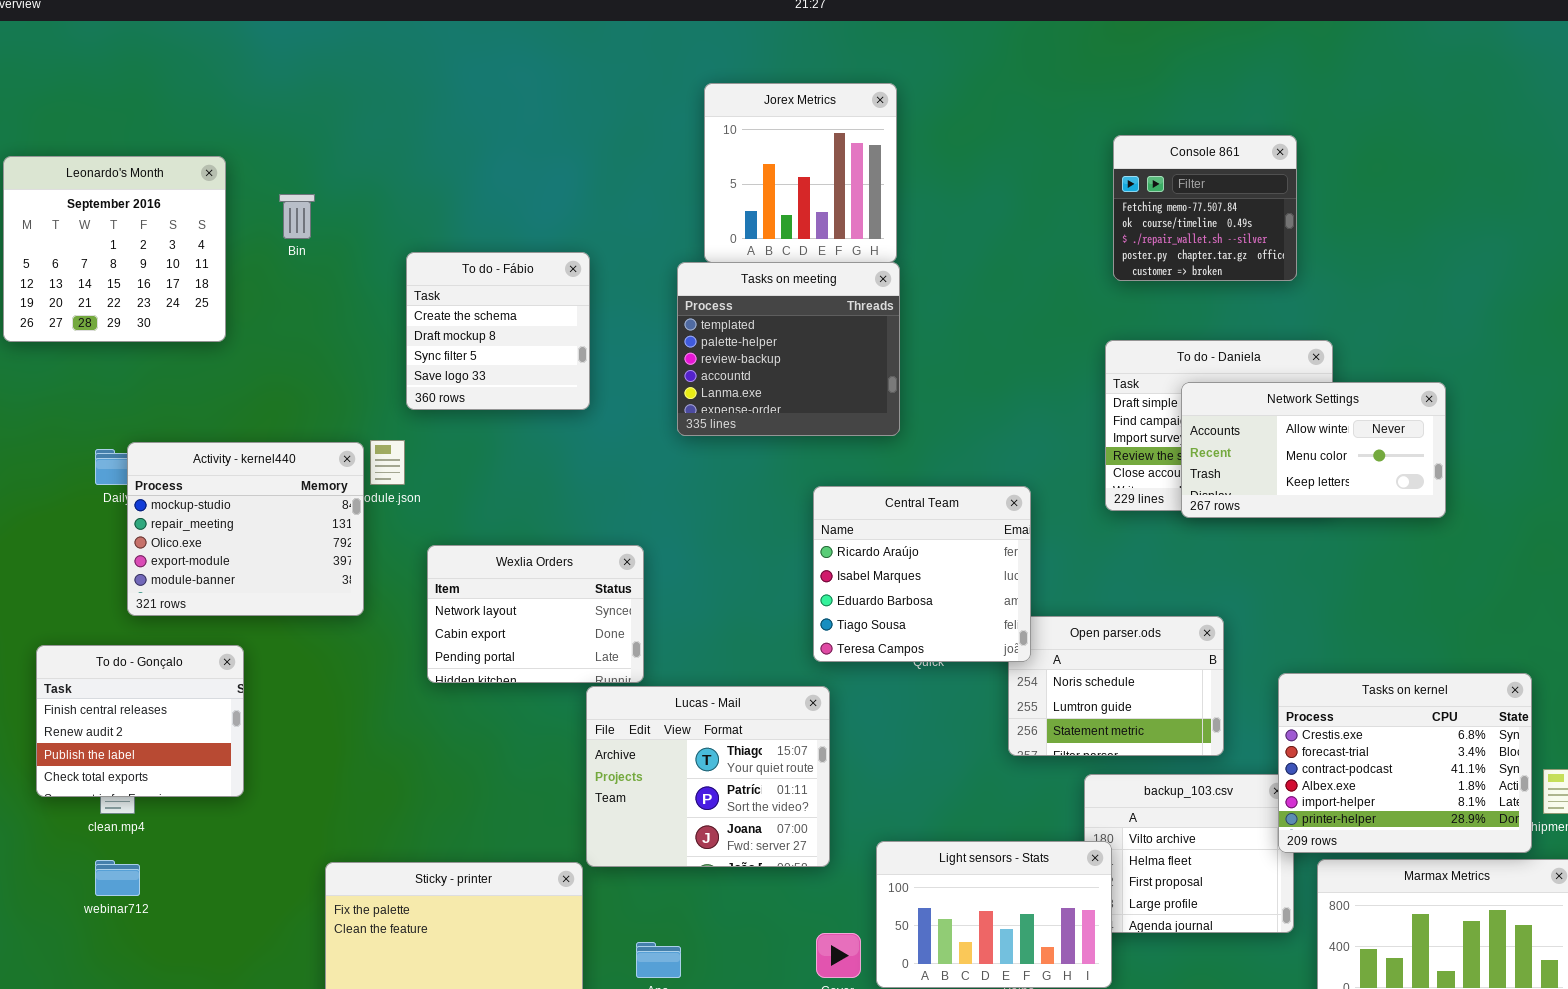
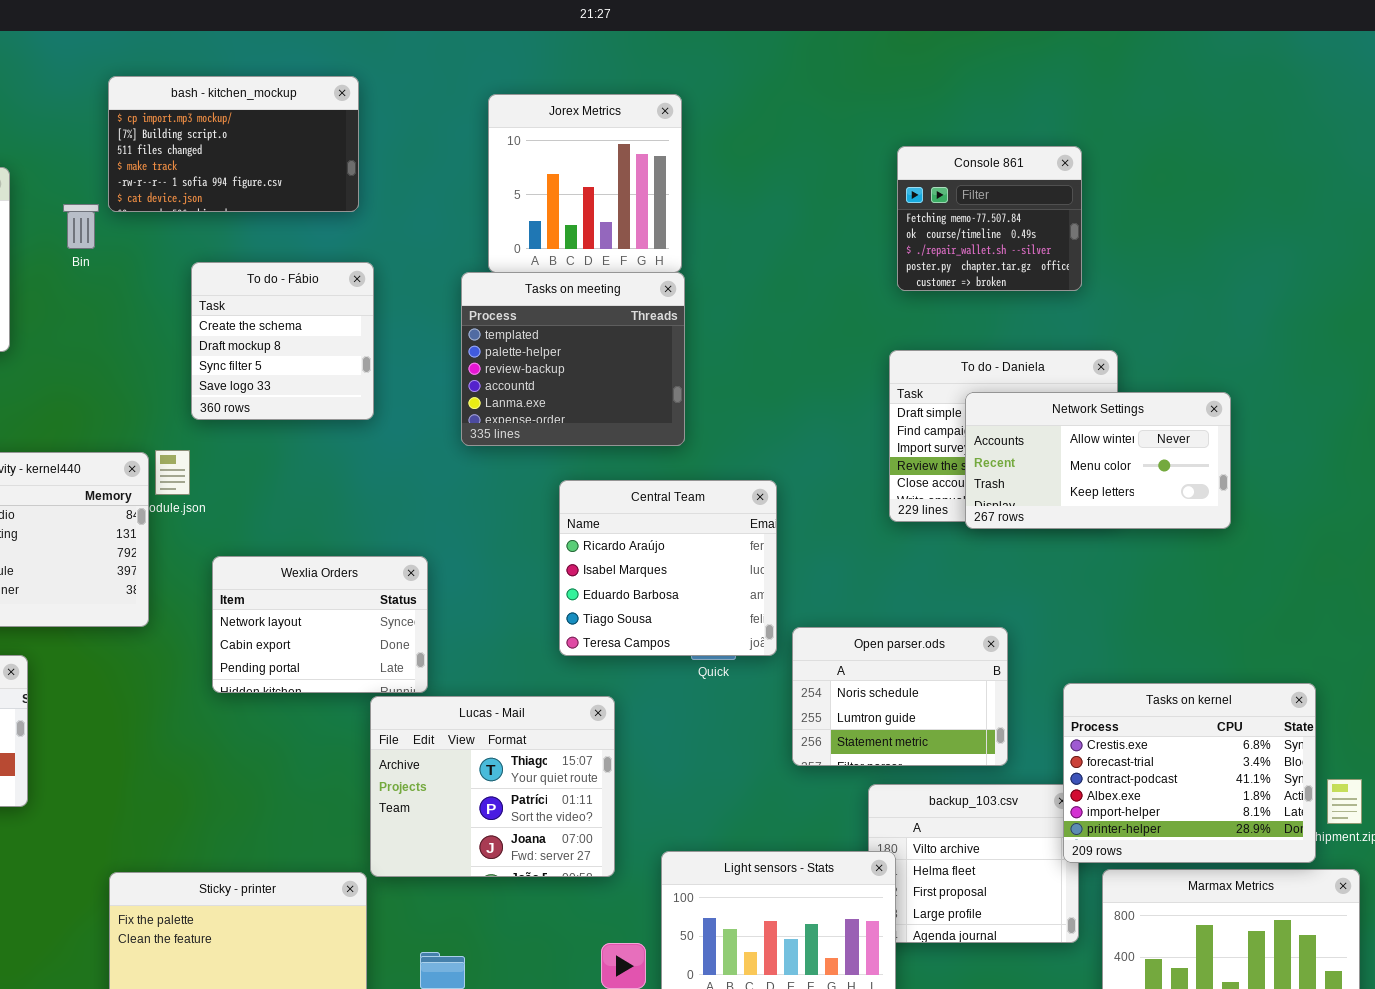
bash - kitchen_mockup: none -> [108,76,359,212], opened
Central Team: [813,486,1031,662] -> [559,480,777,656], moved

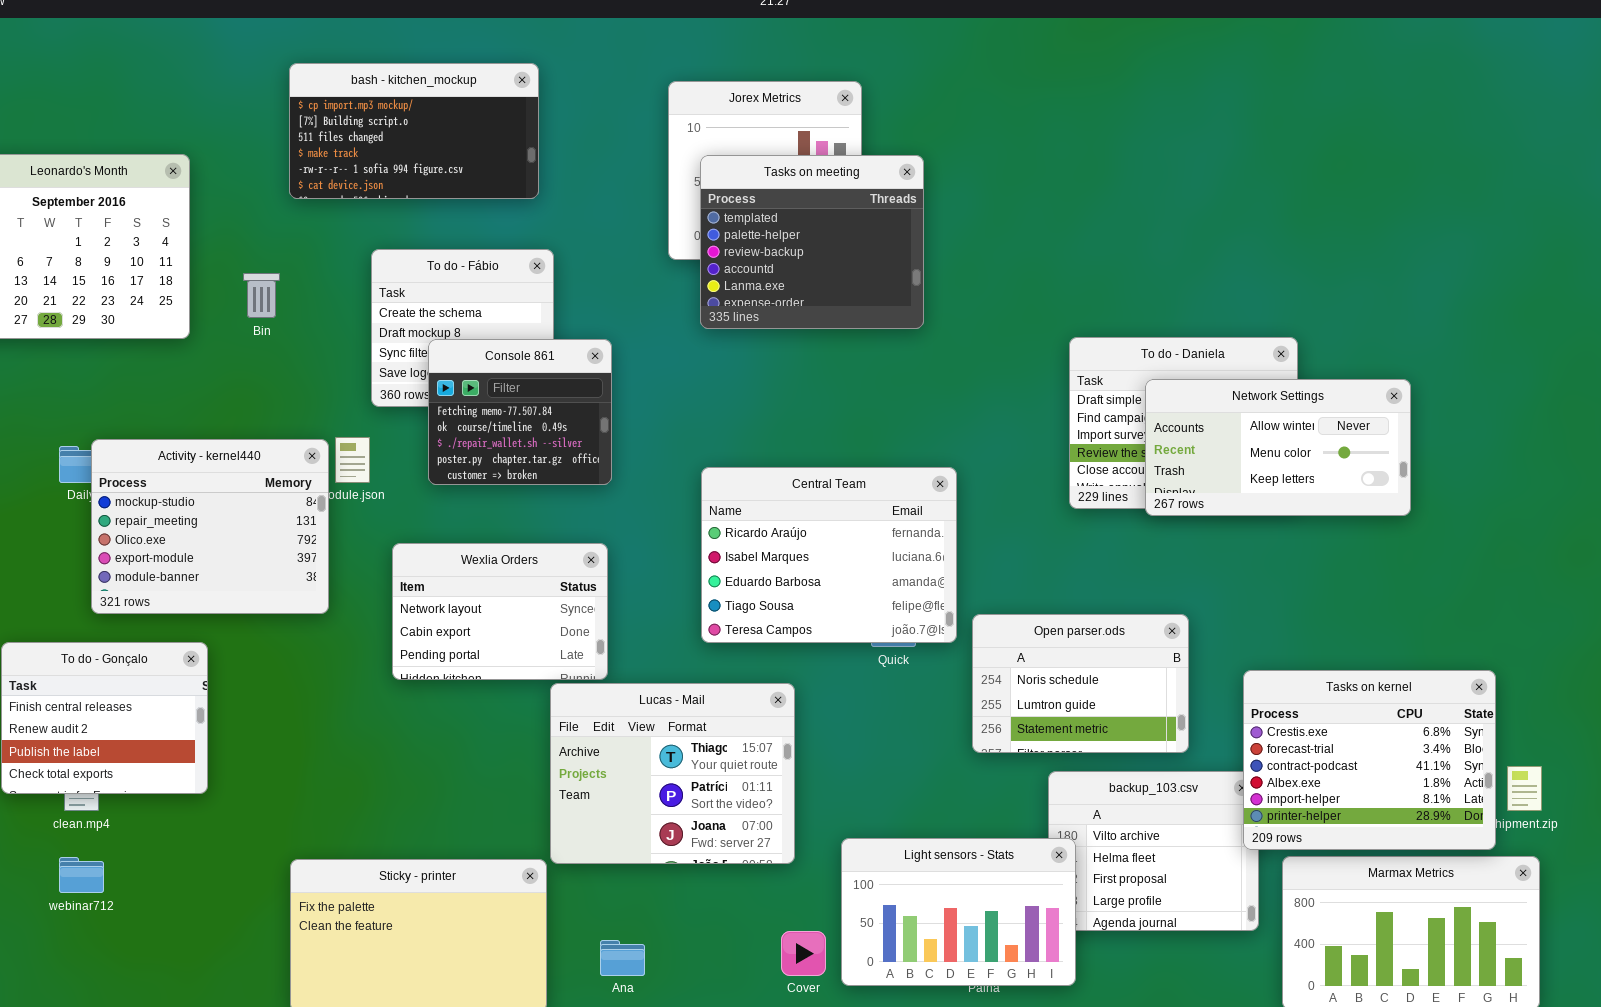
Console 861: [897,146,1082,291] -> [428,339,612,485], moved
Bin: [63,204,99,249] -> [243,273,280,318], moved
Tasks on meeting: [461,272,685,446] -> [700,155,924,329], moved
Central Team: [559,480,777,656] -> [701,467,957,643], resized

